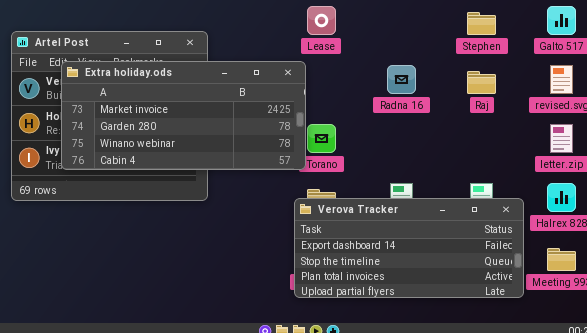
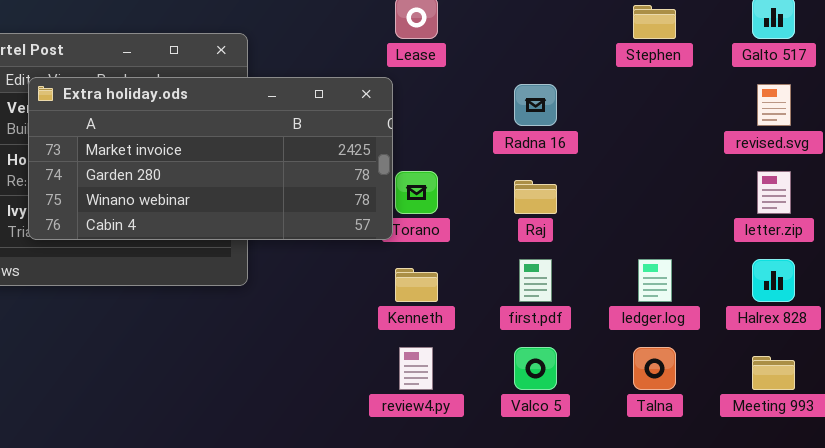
Raj: [467,71,496,94] -> [514,180,557,214], moved
Verova Tracker: [294,198,524,298] -> none, closed

